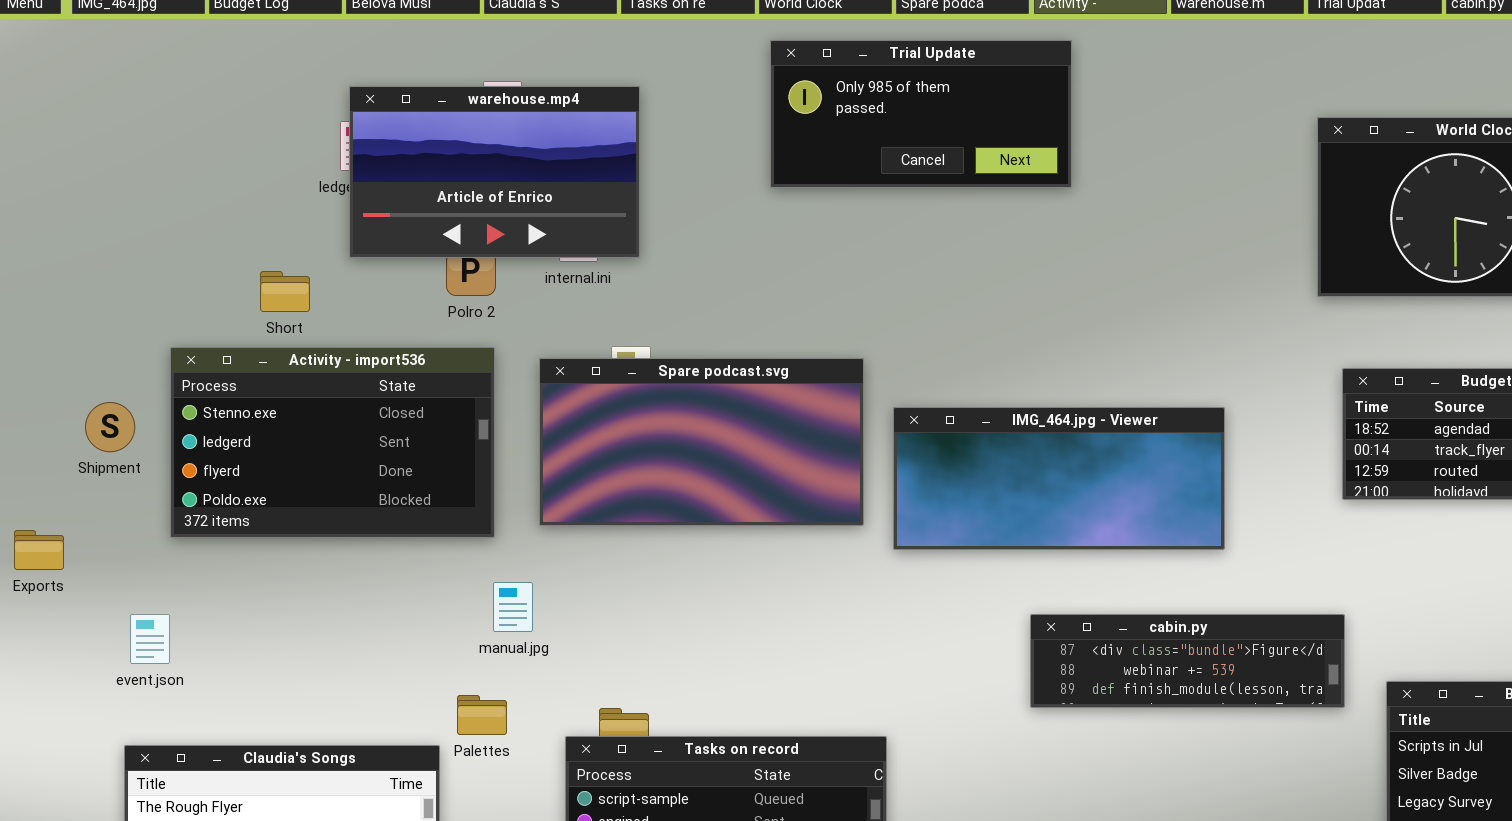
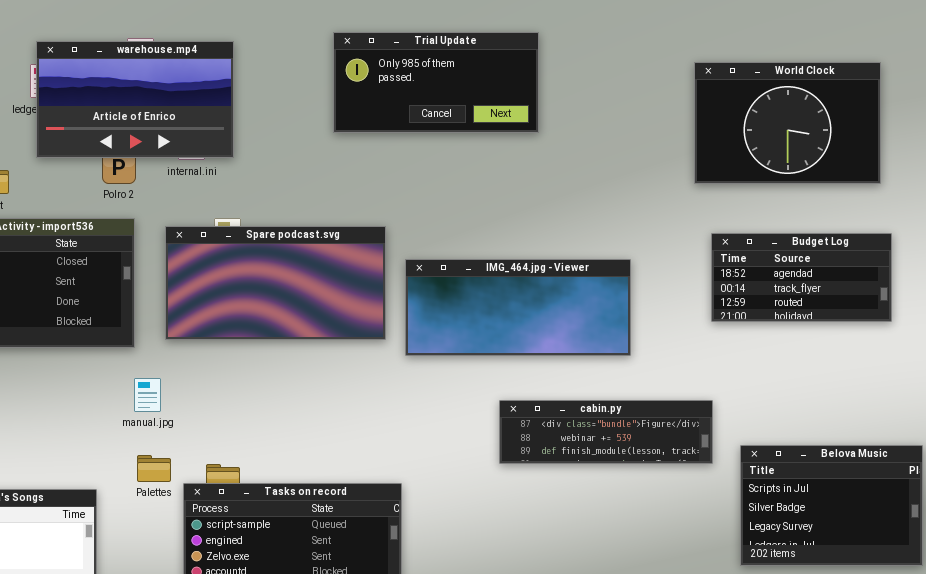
Trial Update: [770,40,1072,188] -> [333,32,539,133], moved
Palettes: [457,695,507,735] -> [137,455,171,482], moved

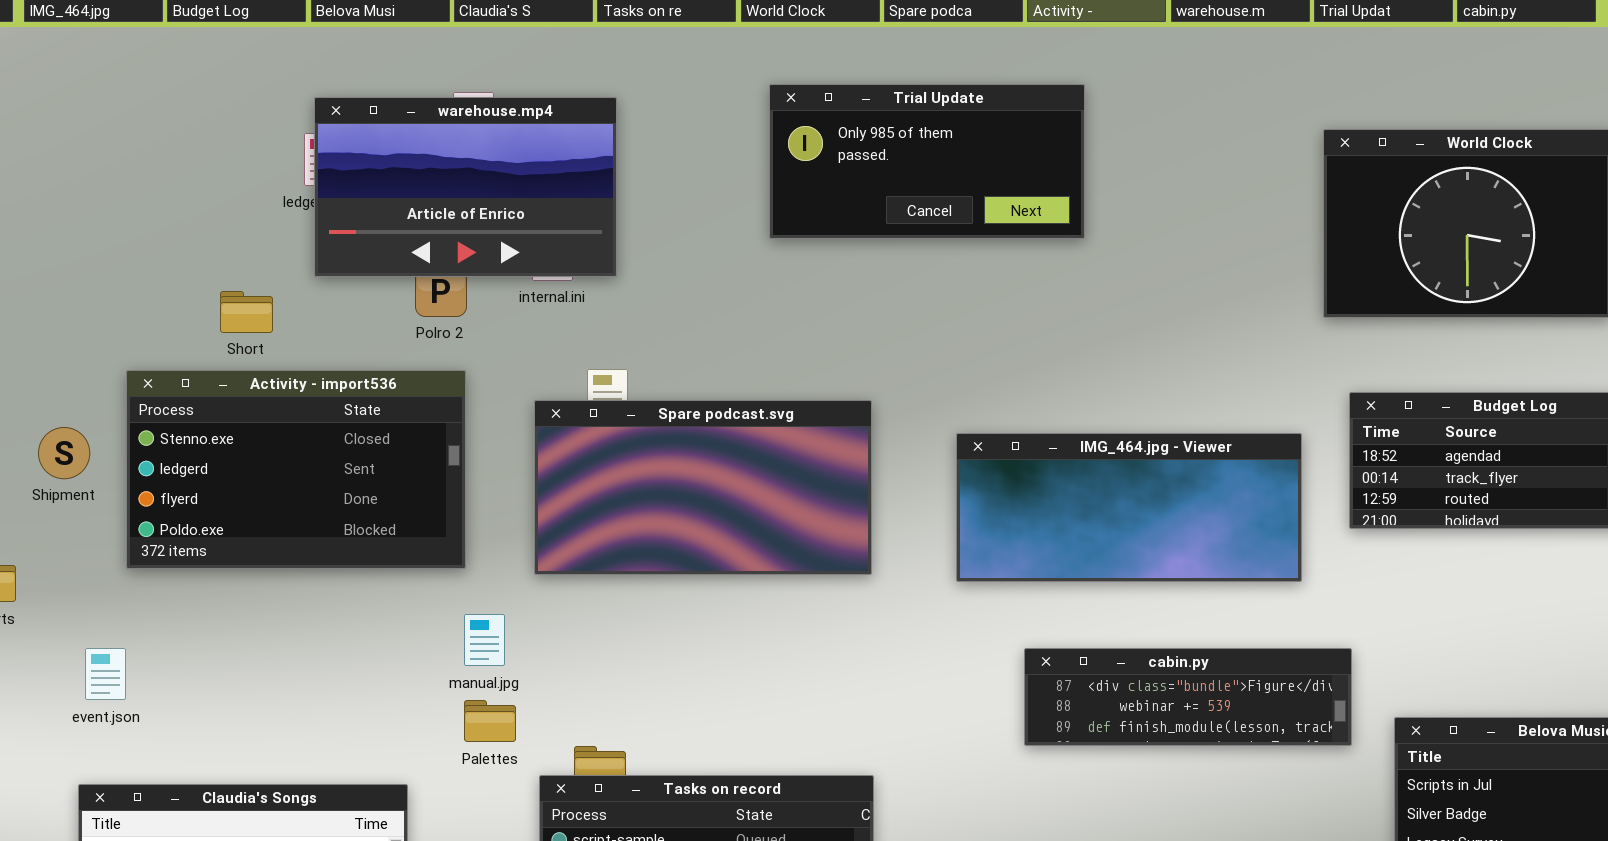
Spare podcast.svg: [165,226,386,340] -> [534,400,872,575], moved
IMG_464.jpg - Viewer: [405,259,631,356] -> [956,433,1302,582], moved
Palettes: [137,455,171,482] -> [464,700,516,742], moved

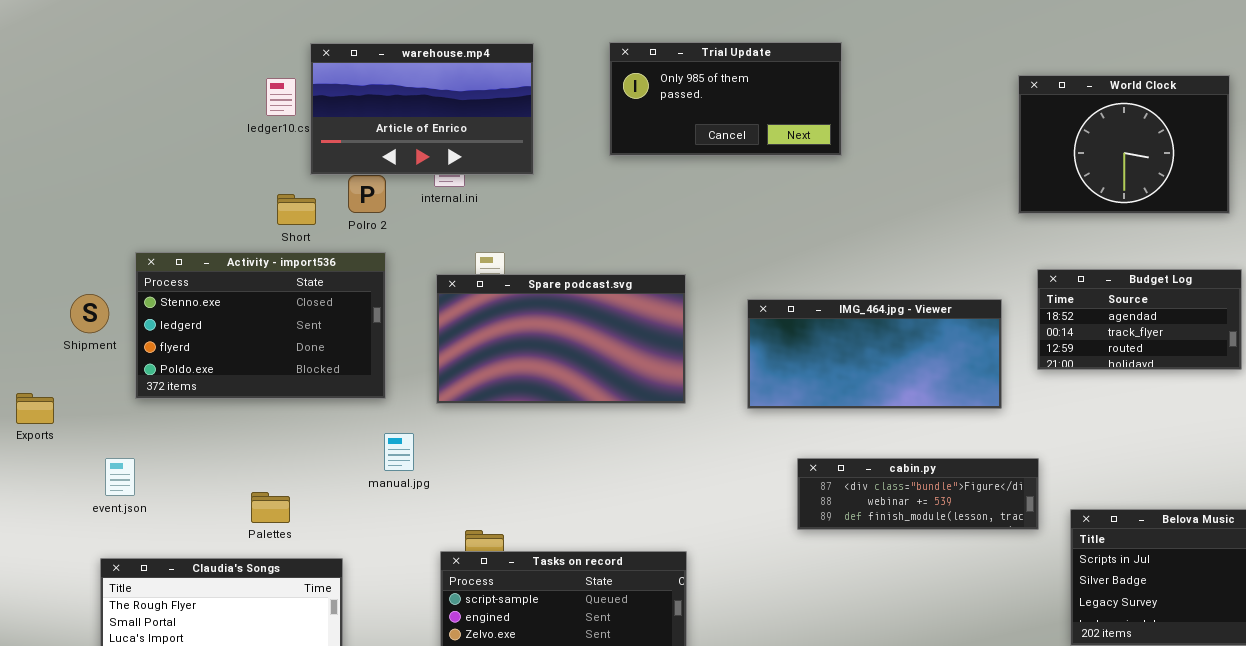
warehouse.mp4: [314,97,617,277] -> [310,43,534,175], moved
Short: [220,291,273,333] -> [277,194,316,225], moved
Palettes: [464,700,516,742] -> [251,492,290,523], moved

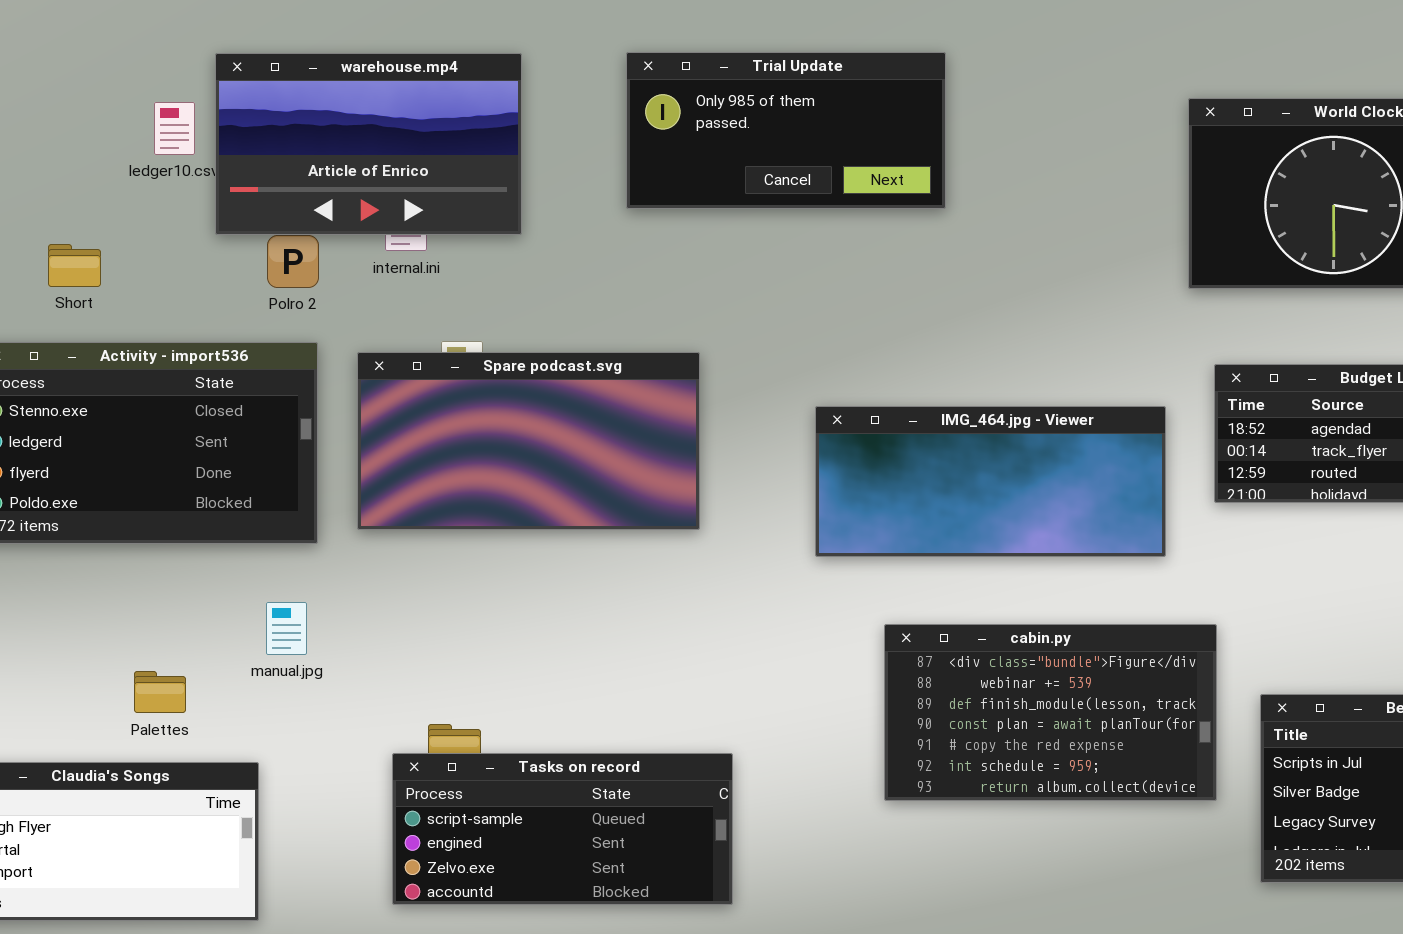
Short: [277,194,316,225] -> [48,244,101,287], moved
Spare podcast.svg: [436,274,686,404] -> [357,352,700,530], moved
manual.jpg: [384,433,414,471] -> [266,602,307,655], moved
cabin.py: [797,458,1039,530] -> [884,624,1217,801], resized

